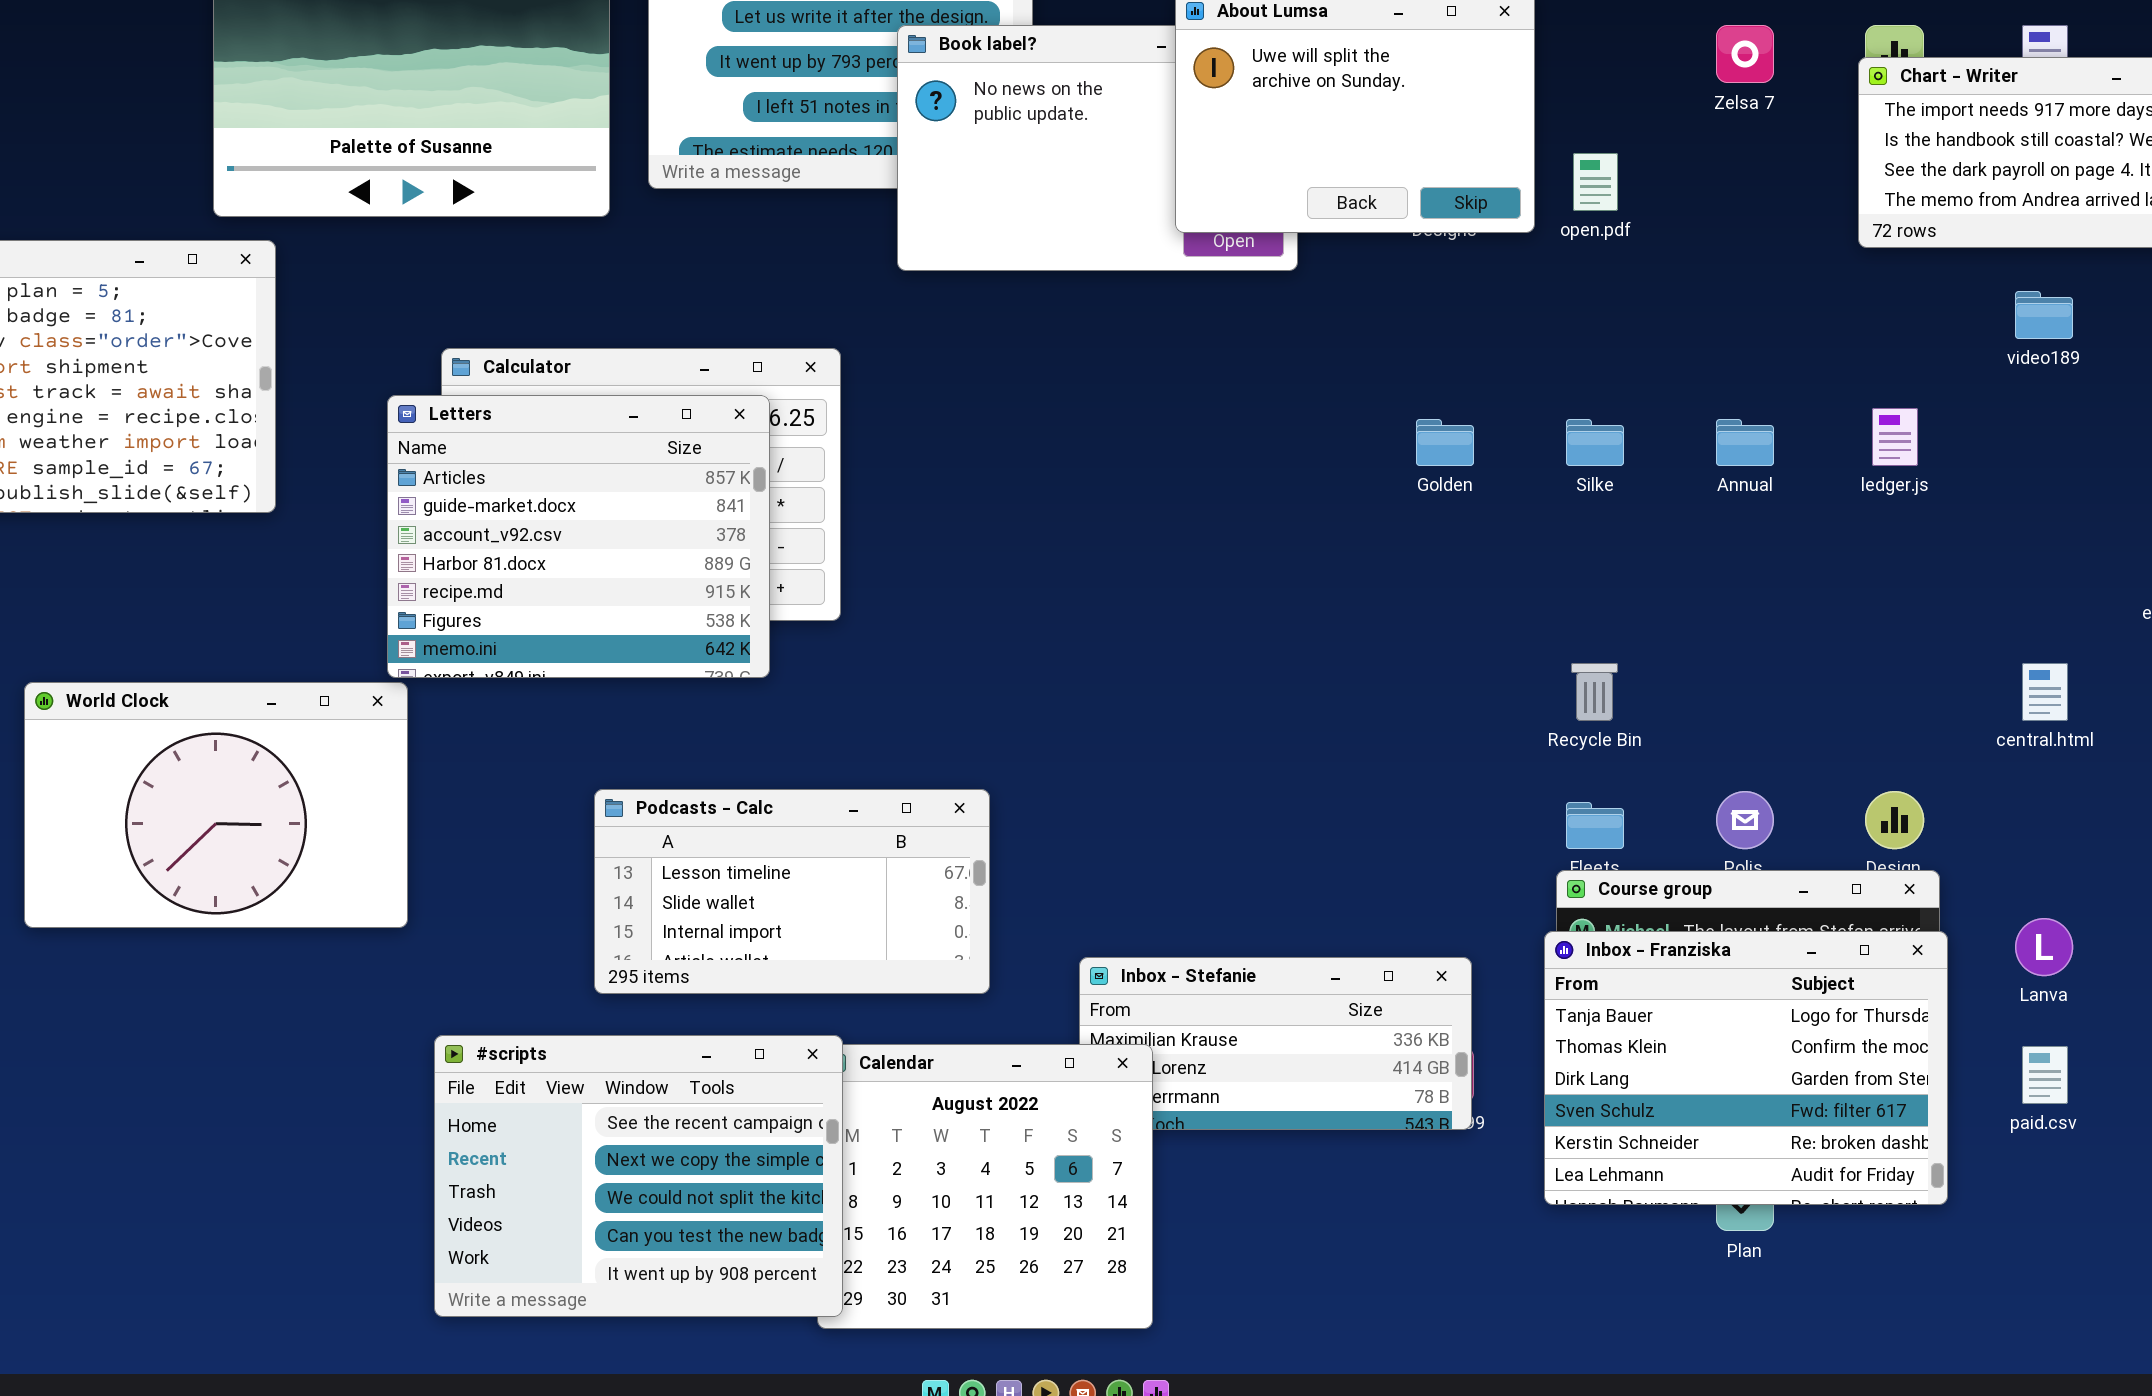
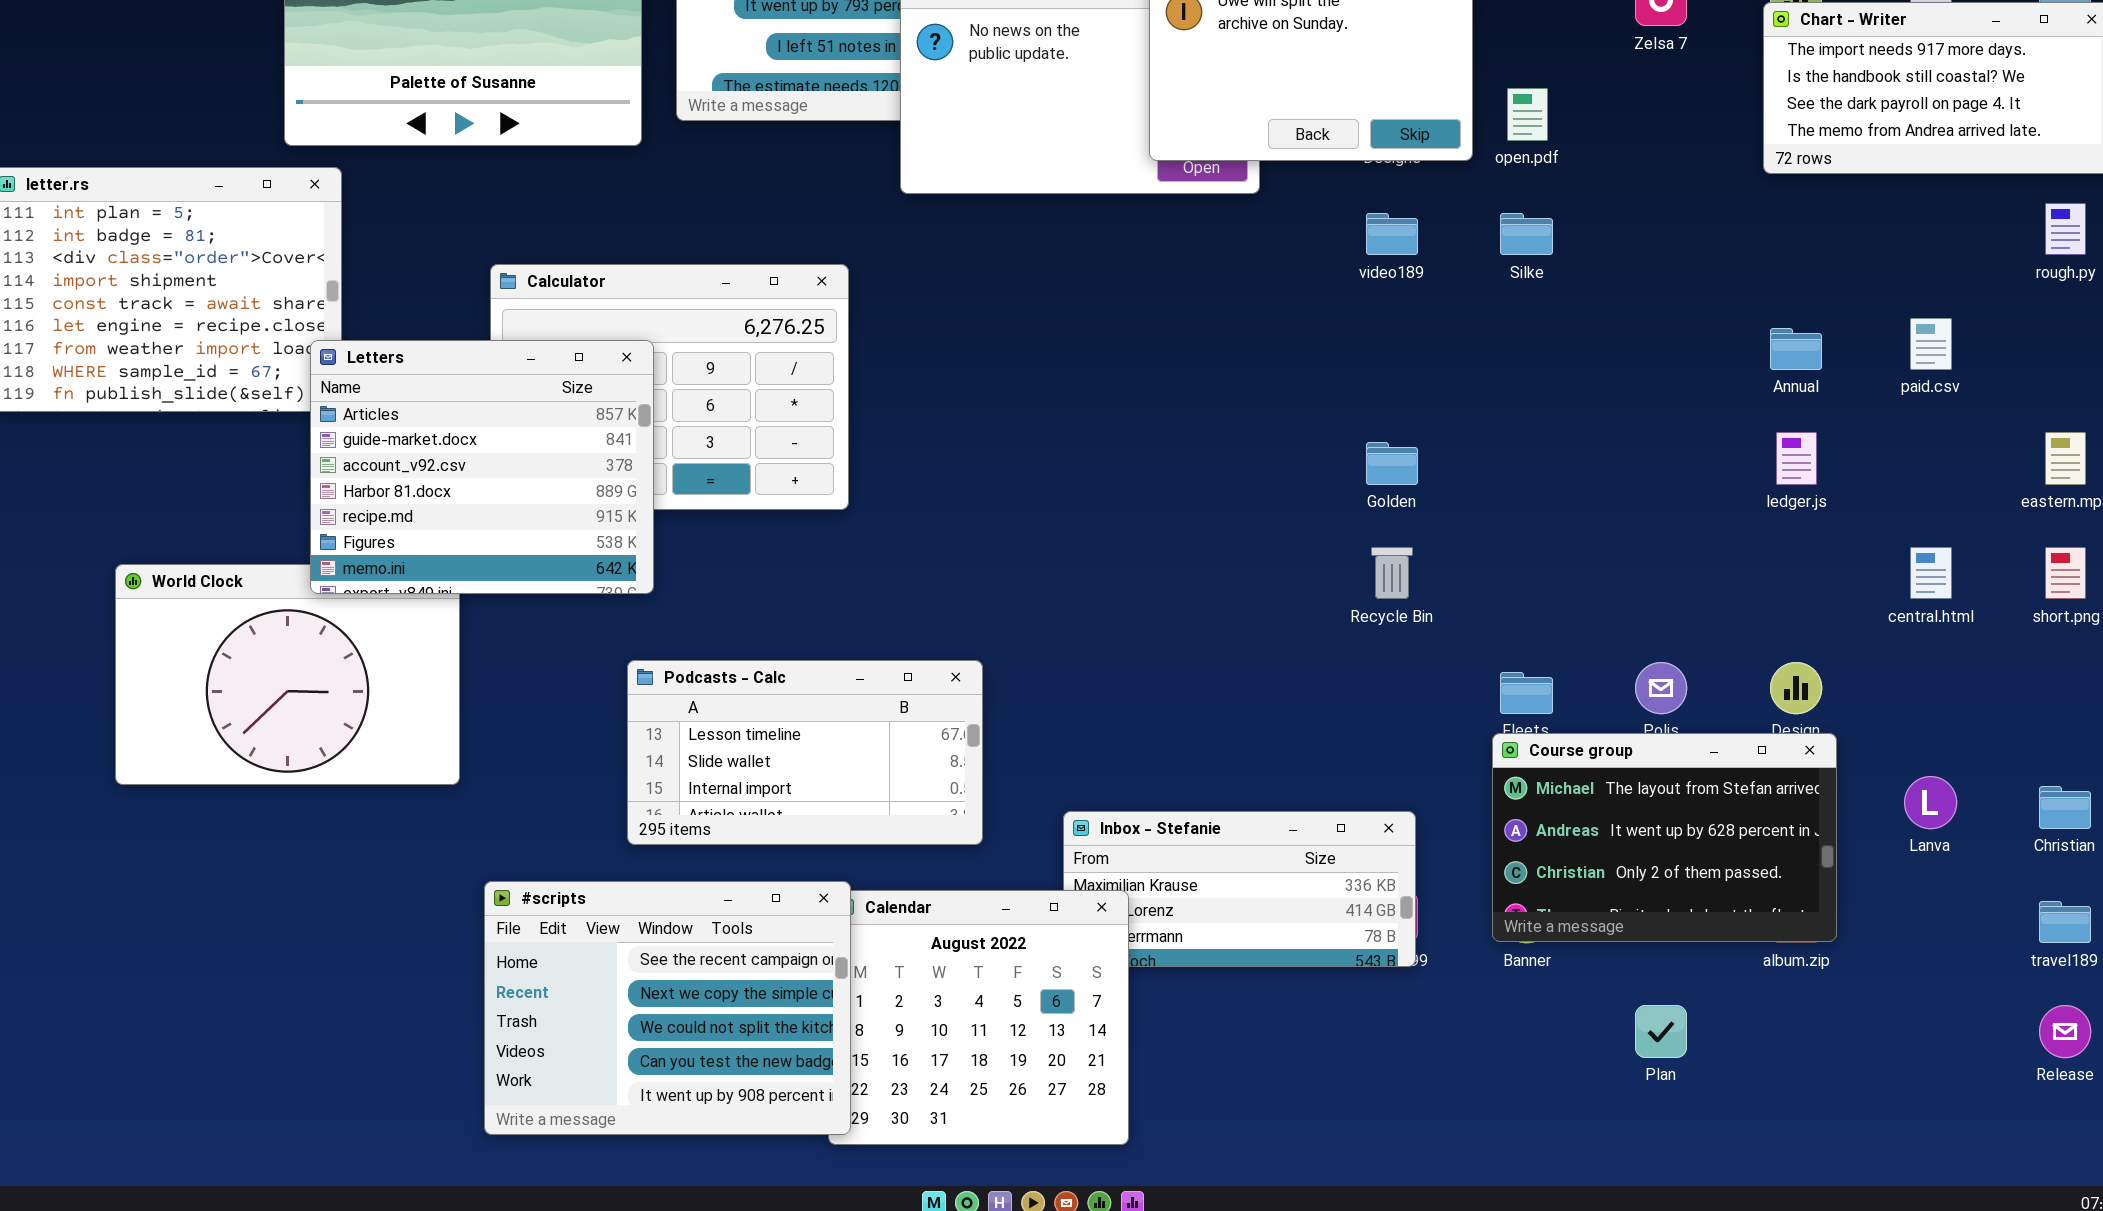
video189: [2015,291,2073,339] -> [1366,213,1418,255], moved
Letters: [387,395,770,678] -> [310,340,654,594], moved
ledger.js: [1872,408,1918,466] -> [1776,432,1817,485], moved
Golden: [1416,419,1474,466] -> [1366,442,1418,485], moved
Silke: [1566,419,1624,466] -> [1500,213,1553,255], moved
Annual: [1716,419,1774,466] -> [1770,328,1822,370], moved
Recycle Bin: [1571,663,1618,721] -> [1371,547,1413,599], moved
Inbox - Franziska: [1544,931,1948,1205] -> none, closed
paid.csv: [2022,1046,2068,1104] -> [1910,318,1952,370], moved

